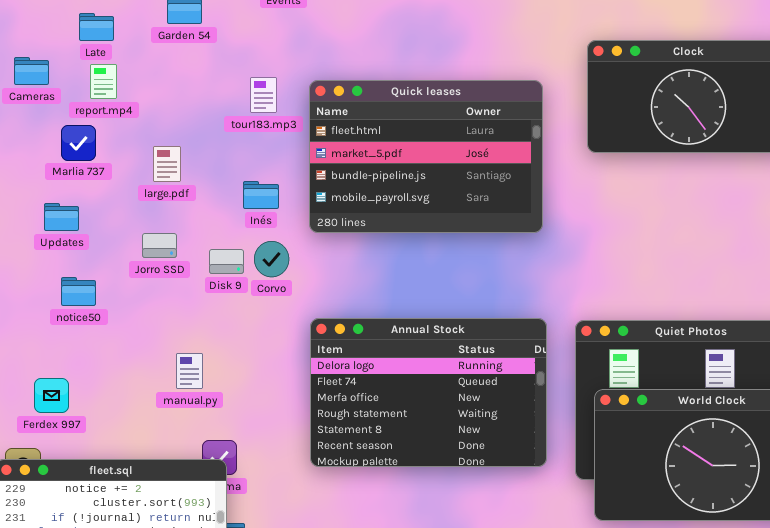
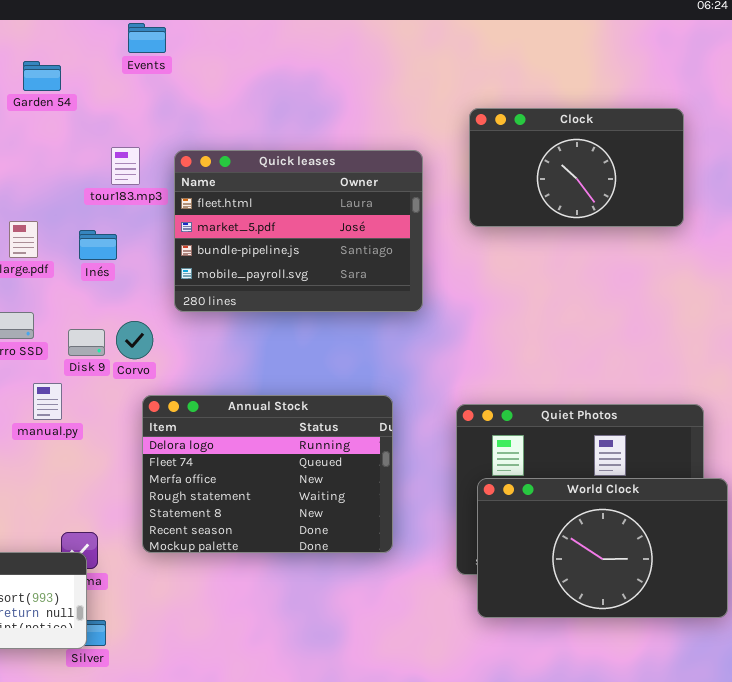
Inés: [243,181,279,209] -> [79,230,117,260], moved
Annual Stock: [310,318,547,467] -> [142,395,393,553], moved
manual.py: [176,353,203,389] -> [33,383,62,420], moved

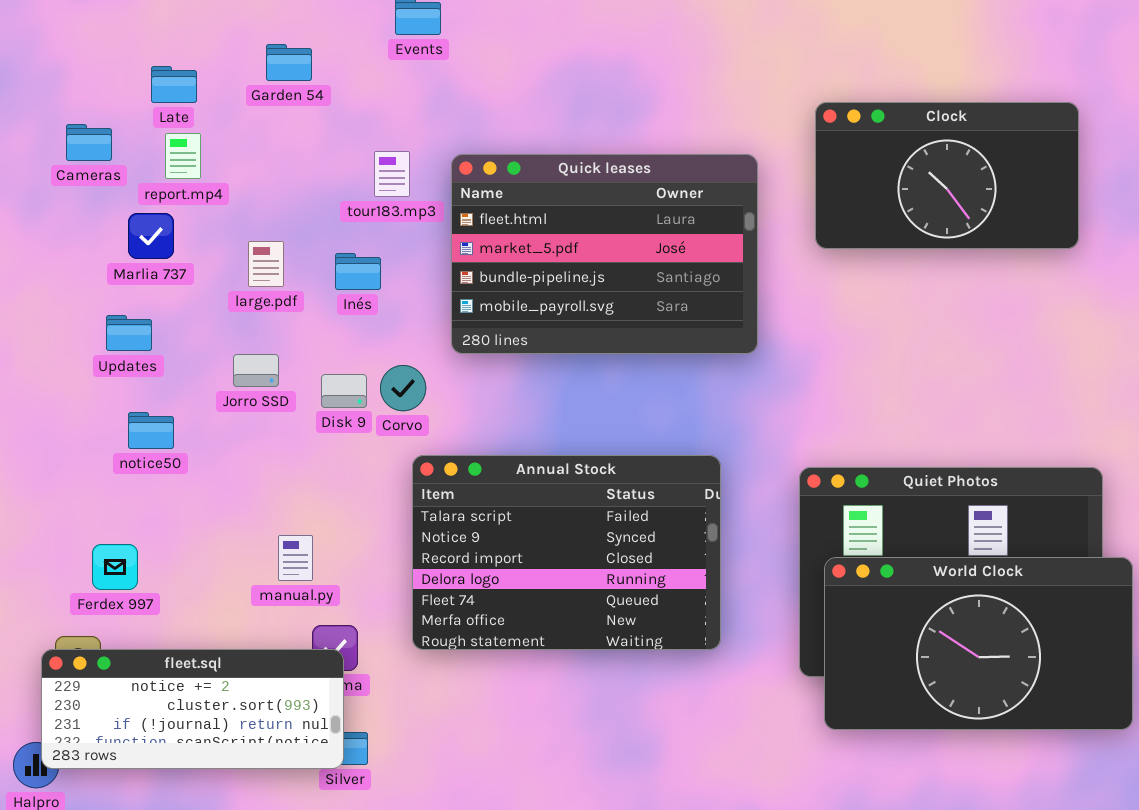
manual.py: [33,383,62,420] -> [278,535,313,581], moved
Annual Stock: [142,395,393,553] -> [412,455,721,650], scrolled up 3 rows

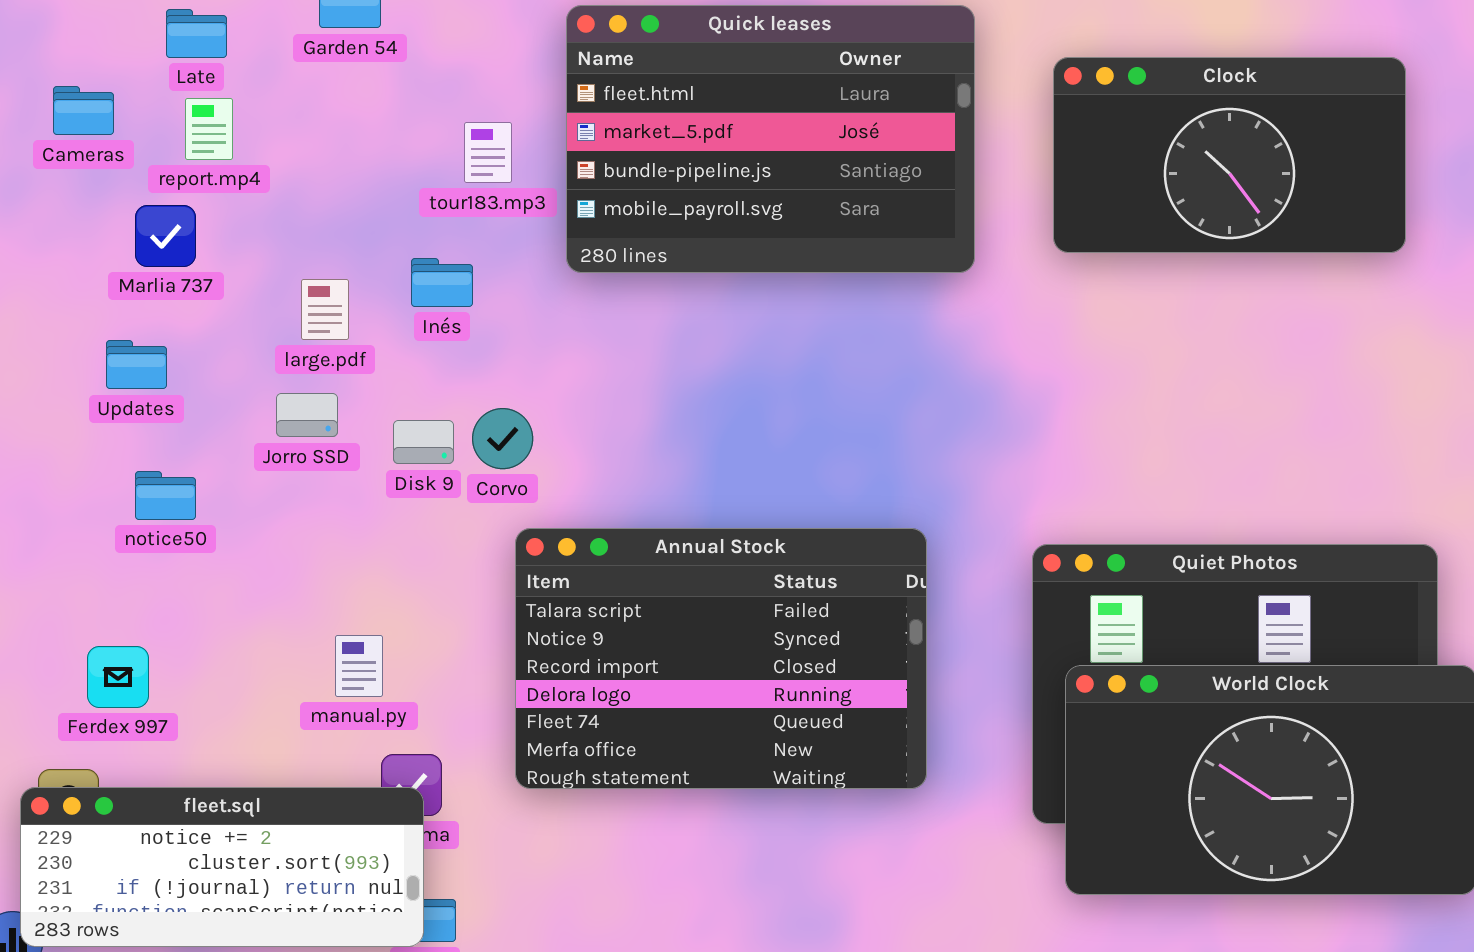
Quick leases: [451,154,758,354] -> [566,5,975,273], moved
large.pdf: [248,241,284,287] -> [301,279,349,340], moved

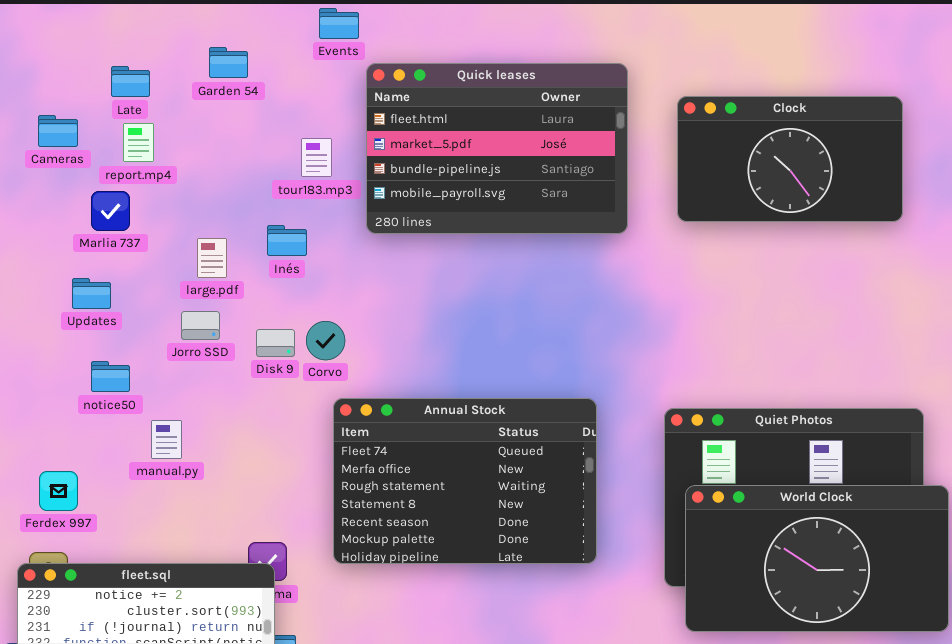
Annual Stock: [515,528,927,789] -> [333,398,597,564], scrolled down 4 rows
manual.py: [335,635,383,697] -> [151,420,182,459], moved
Ferdex 997: [87,646,149,708] -> [39,471,78,511], moved

